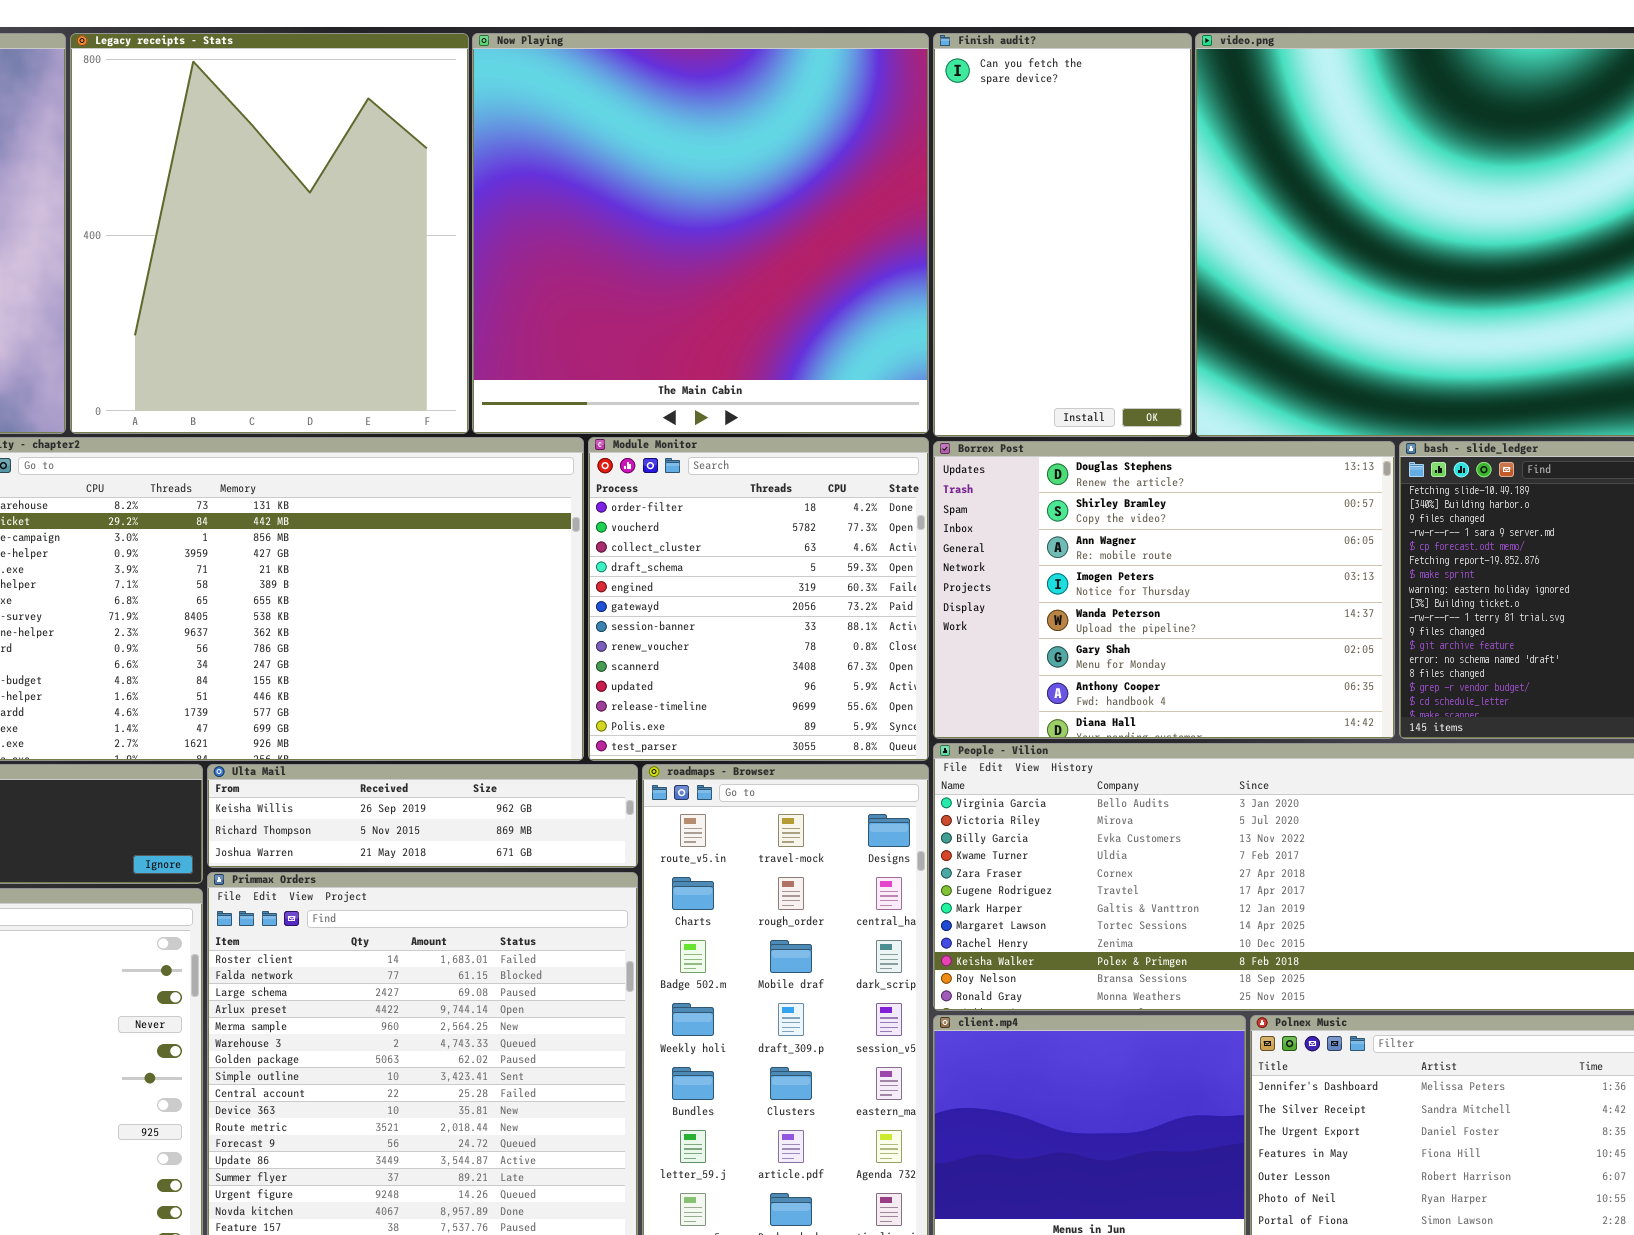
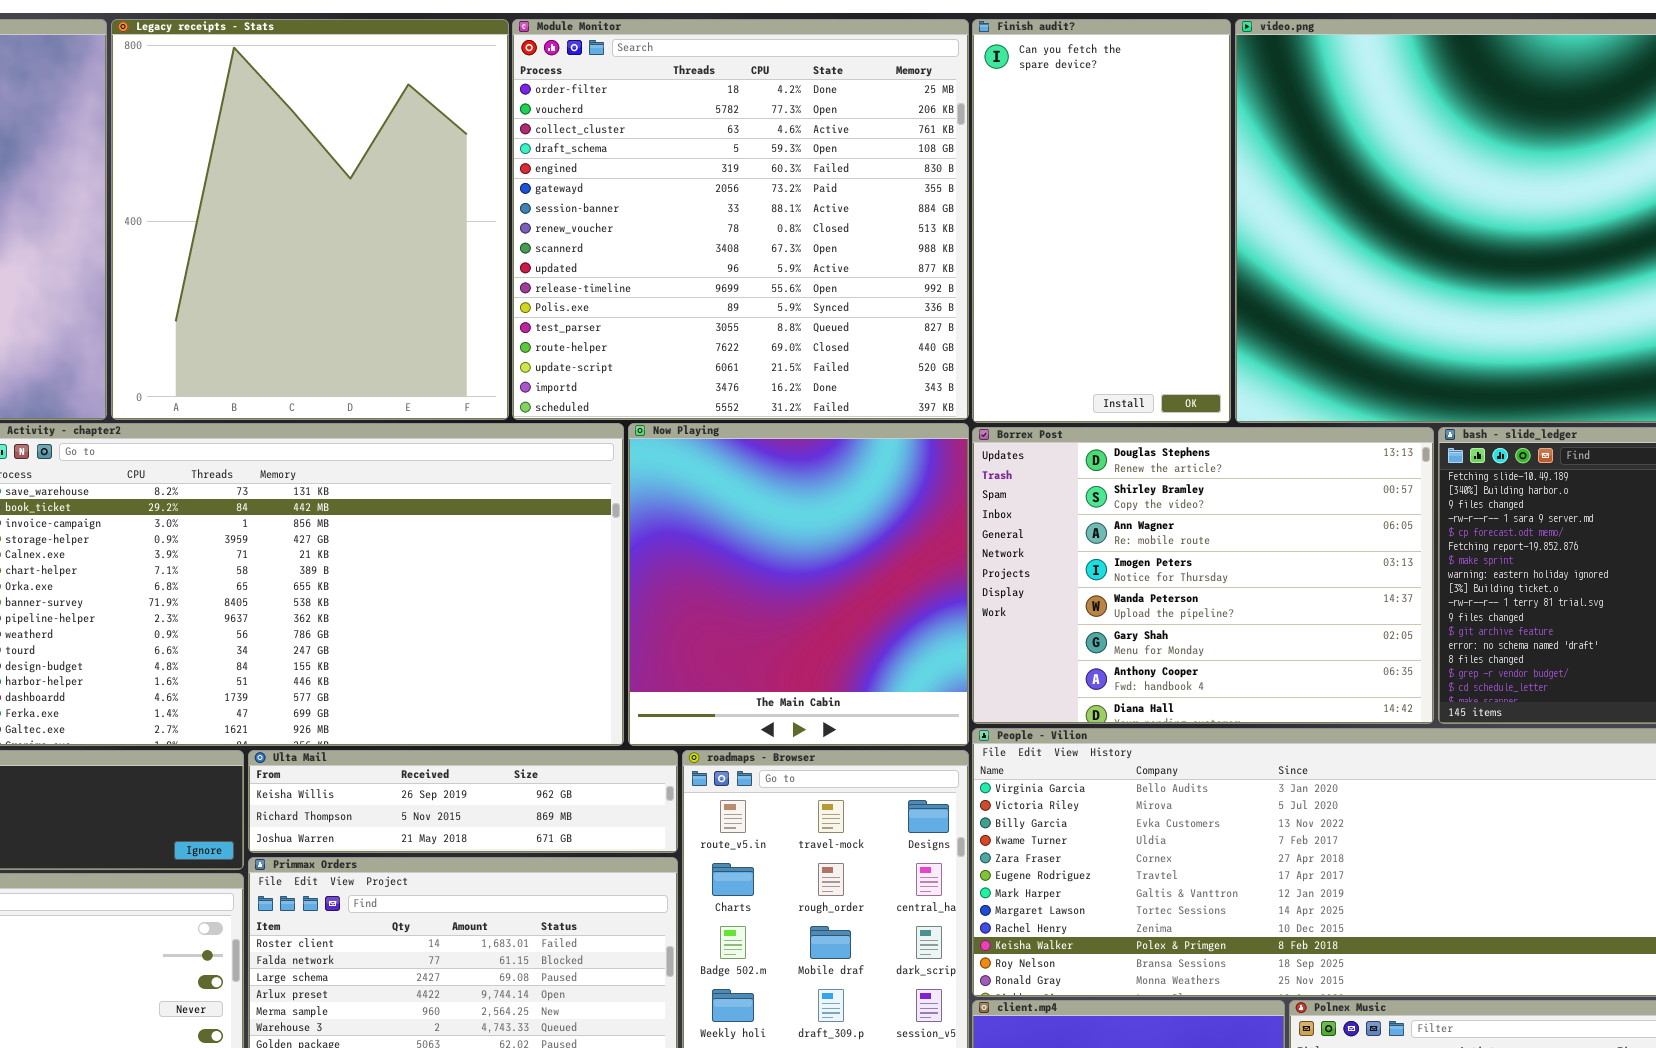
Now Playing: [472,33,929,434] -> [628,423,969,746], moved, resized
Module Monitor: [588,437,929,761] -> [512,19,969,420], moved, resized

